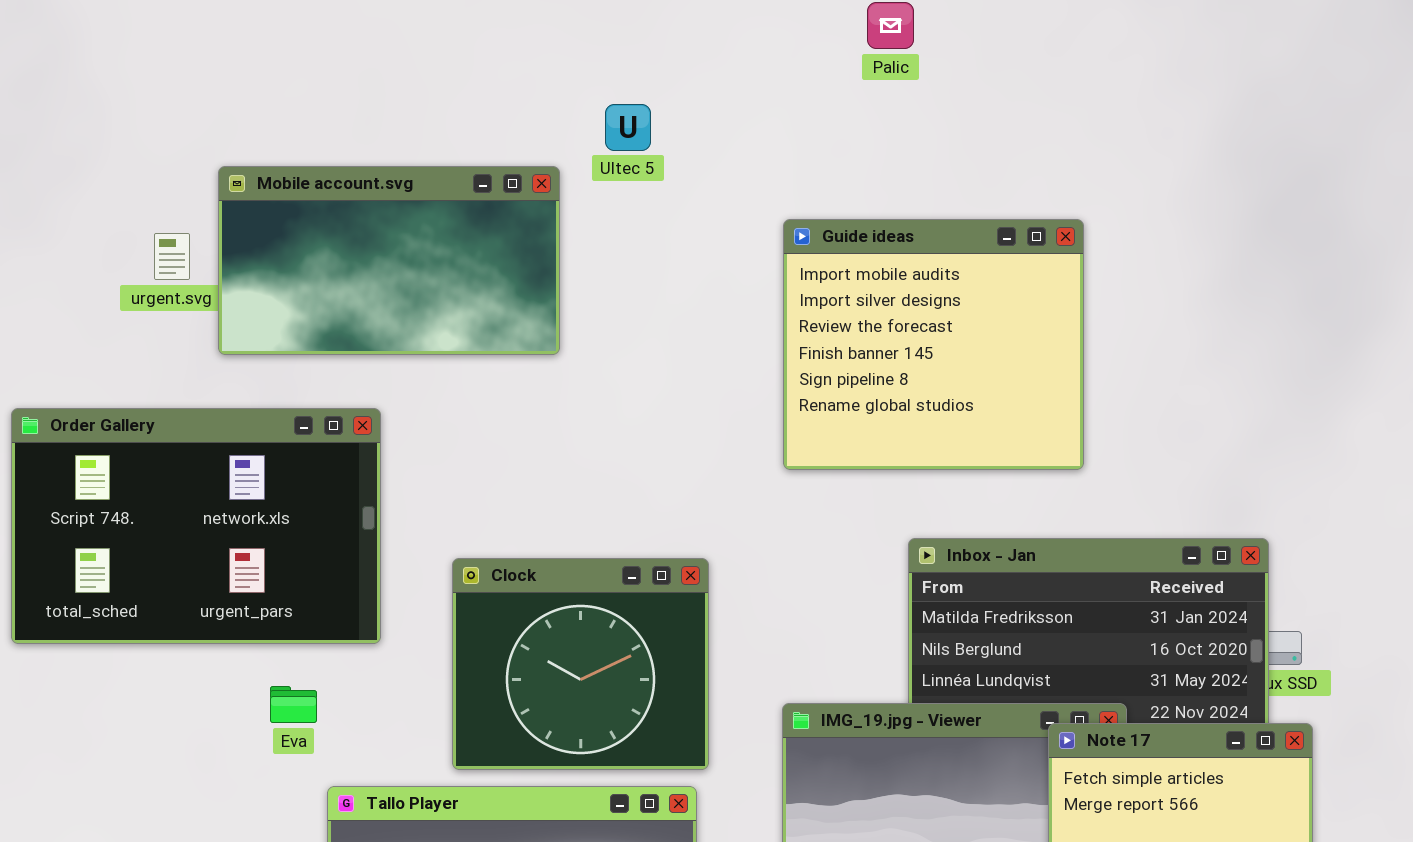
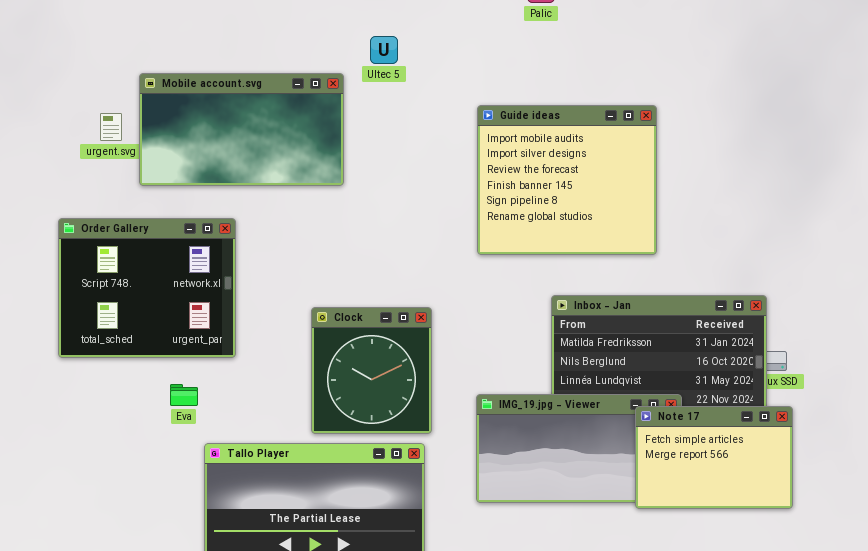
Order Gallery: [11,408,381,644] -> [58,218,236,358], resized
Clock: [452,558,709,770] -> [311,307,432,434], resized

